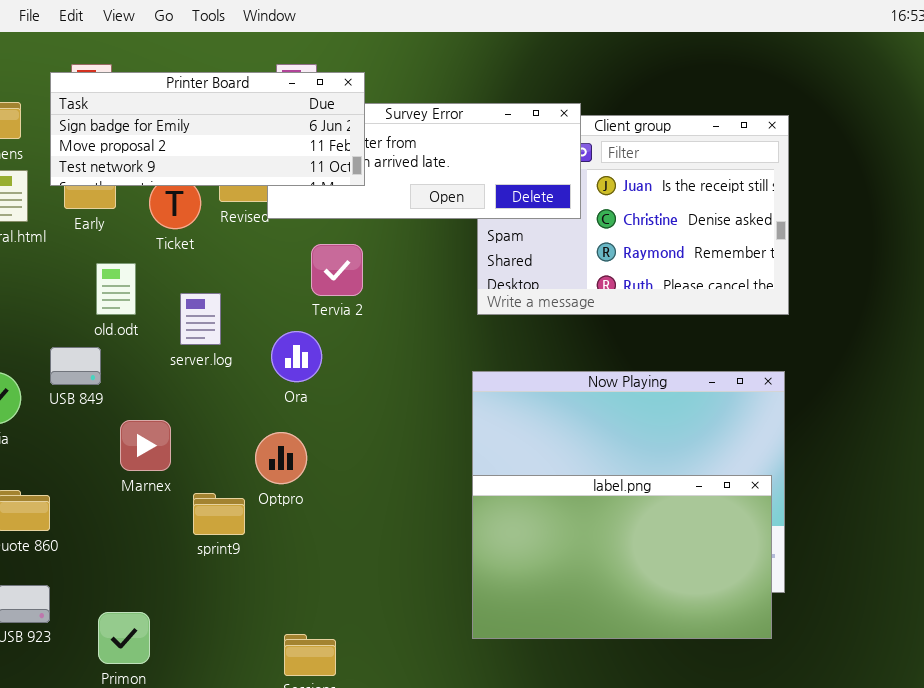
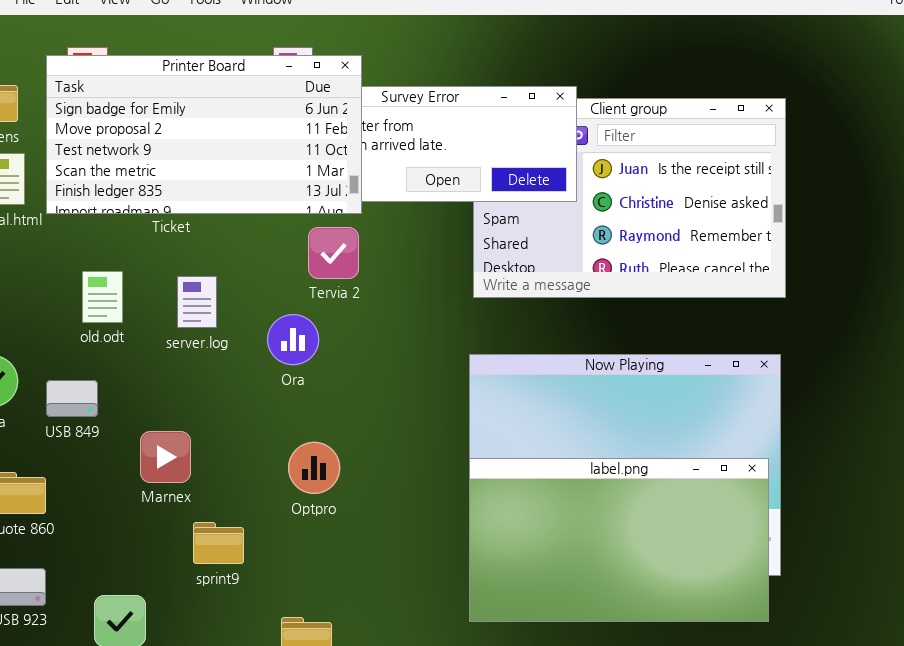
Printer Board: [50,72,365,186] -> [46,55,362,214], resized
old.odt: [96,263,136,315] -> [82,271,123,323], moved
USB 849: [50,347,101,385] -> [46,380,98,417], moved
Marnex: [120,420,171,471] -> [140,431,191,483], moved
Optpro: [255,432,307,484] -> [288,442,340,494], moved
sprint9: [193,493,245,535] -> [193,522,244,564], moved

